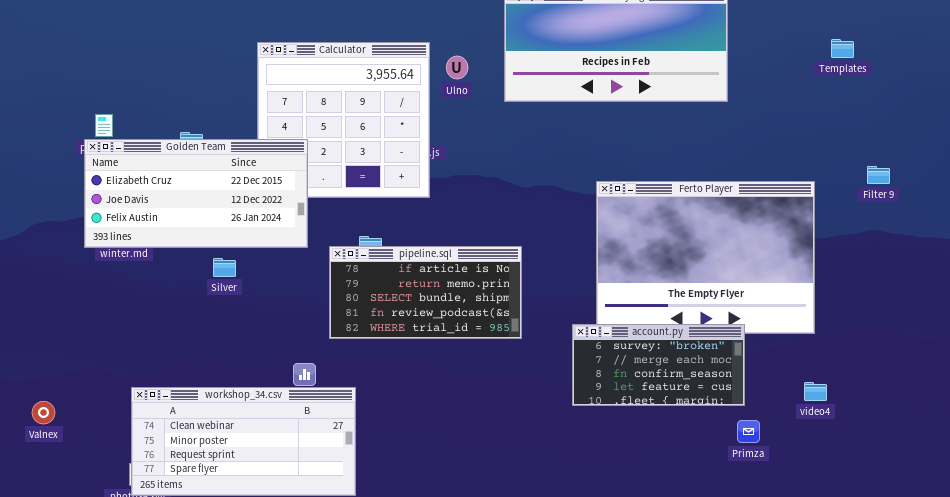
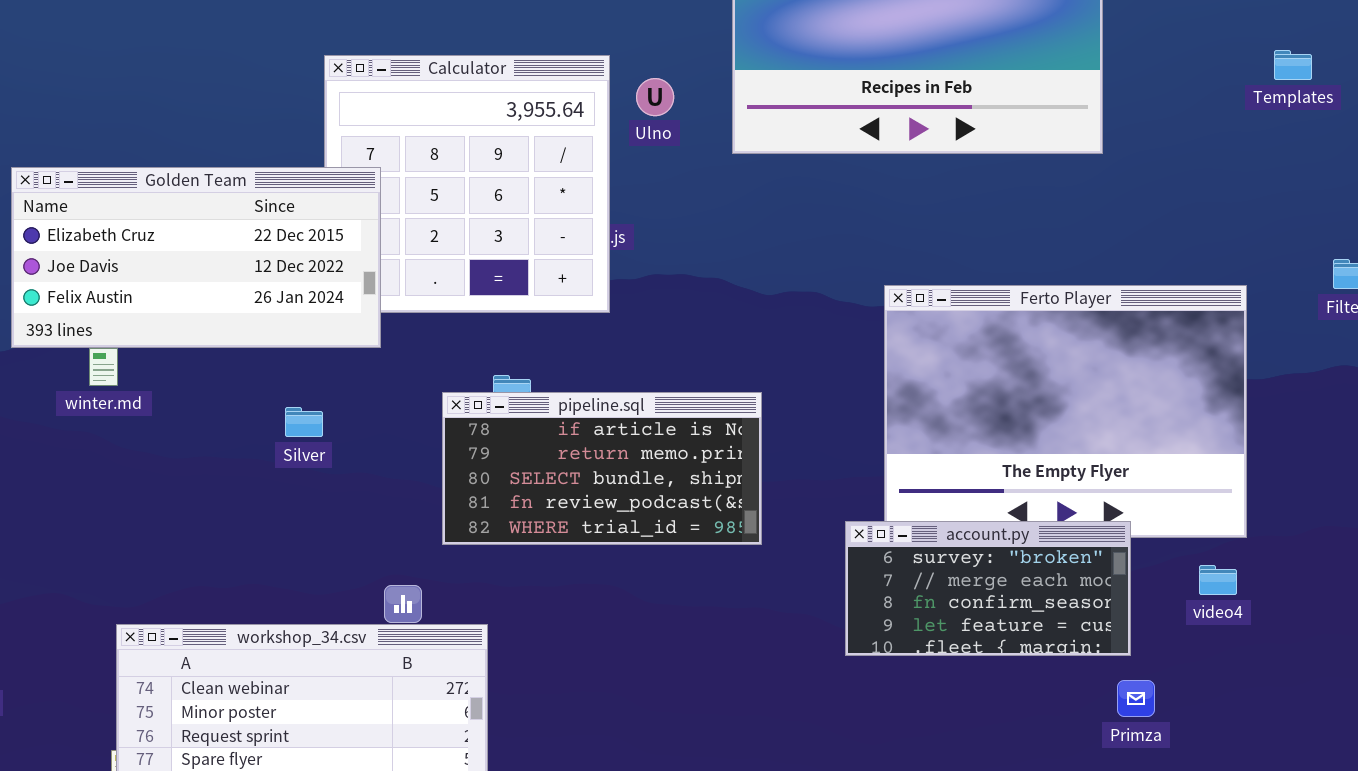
Golden Team: [84,139,308,248] -> [11,167,381,348], moved
Silver: [213,258,236,277] -> [285,407,323,437], moved
video4: [804,382,827,401] -> [1199,565,1237,595], moved

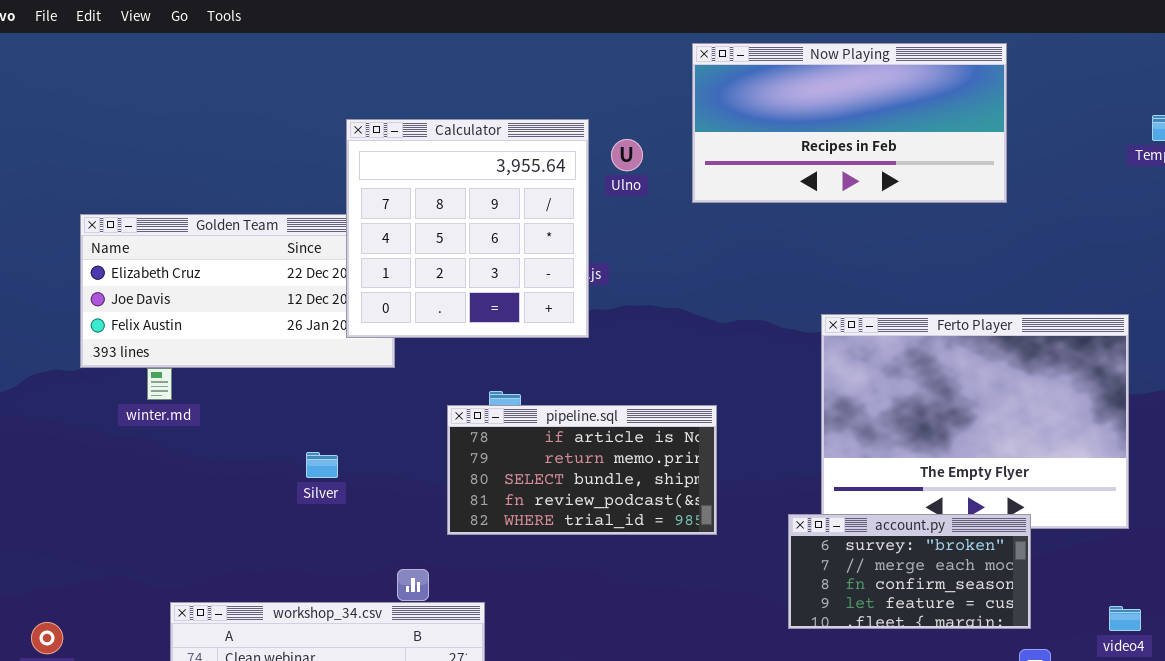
Calculator: [324,55,610,313] -> [346,119,589,338], raised
Silver: [285,407,323,437] -> [306,452,338,478], moved
video4: [1199,565,1237,595] -> [1109,606,1141,631], moved

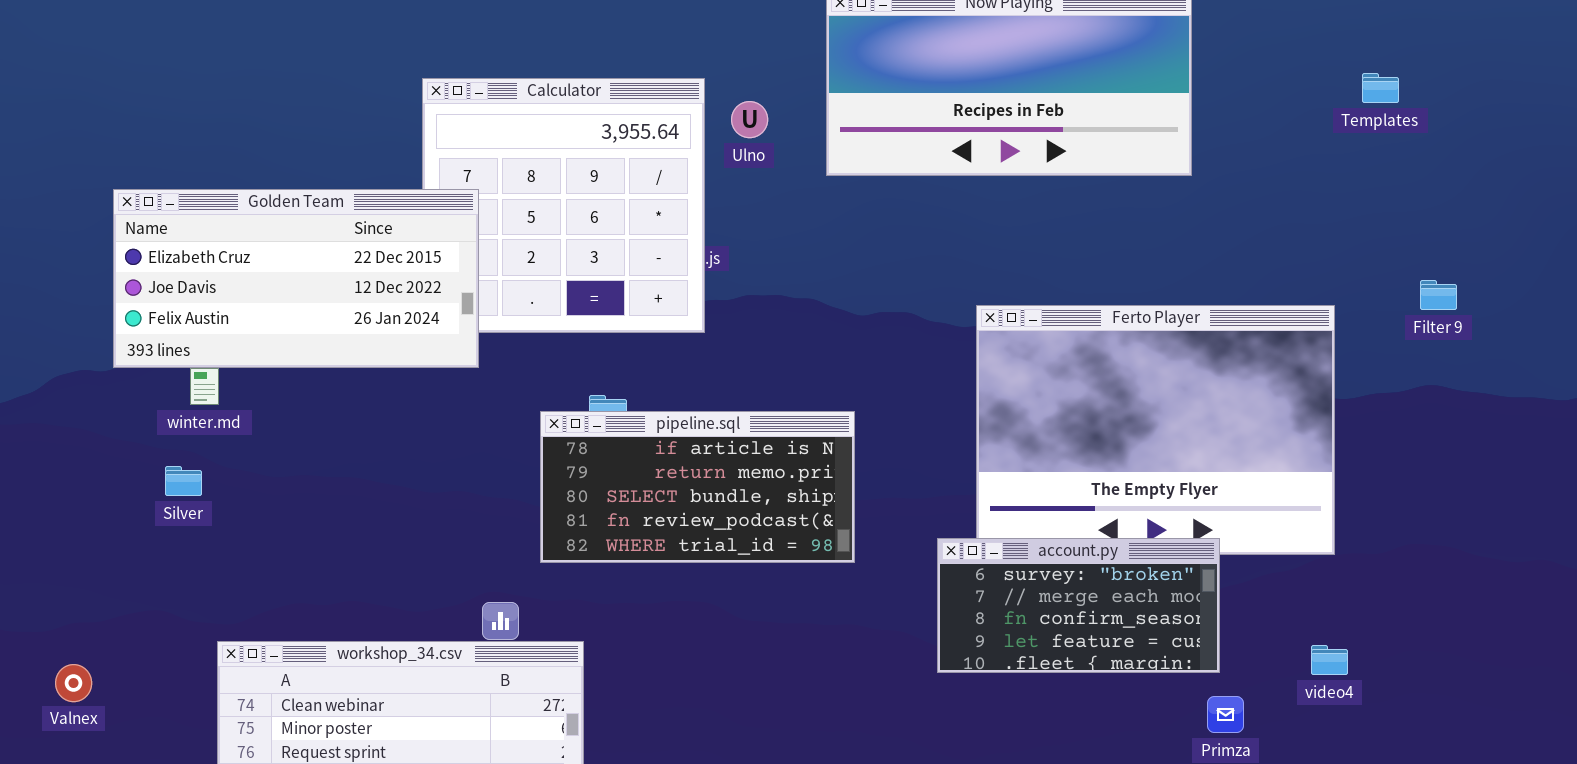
Golden Team: [80,214,395,368] -> [113,189,479,368], raised
Silver: [306,452,338,478] -> [165,466,202,496], moved

